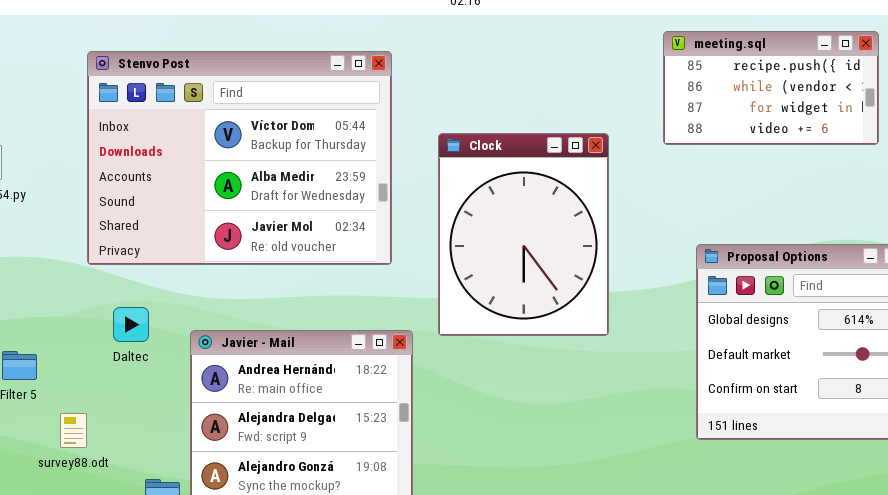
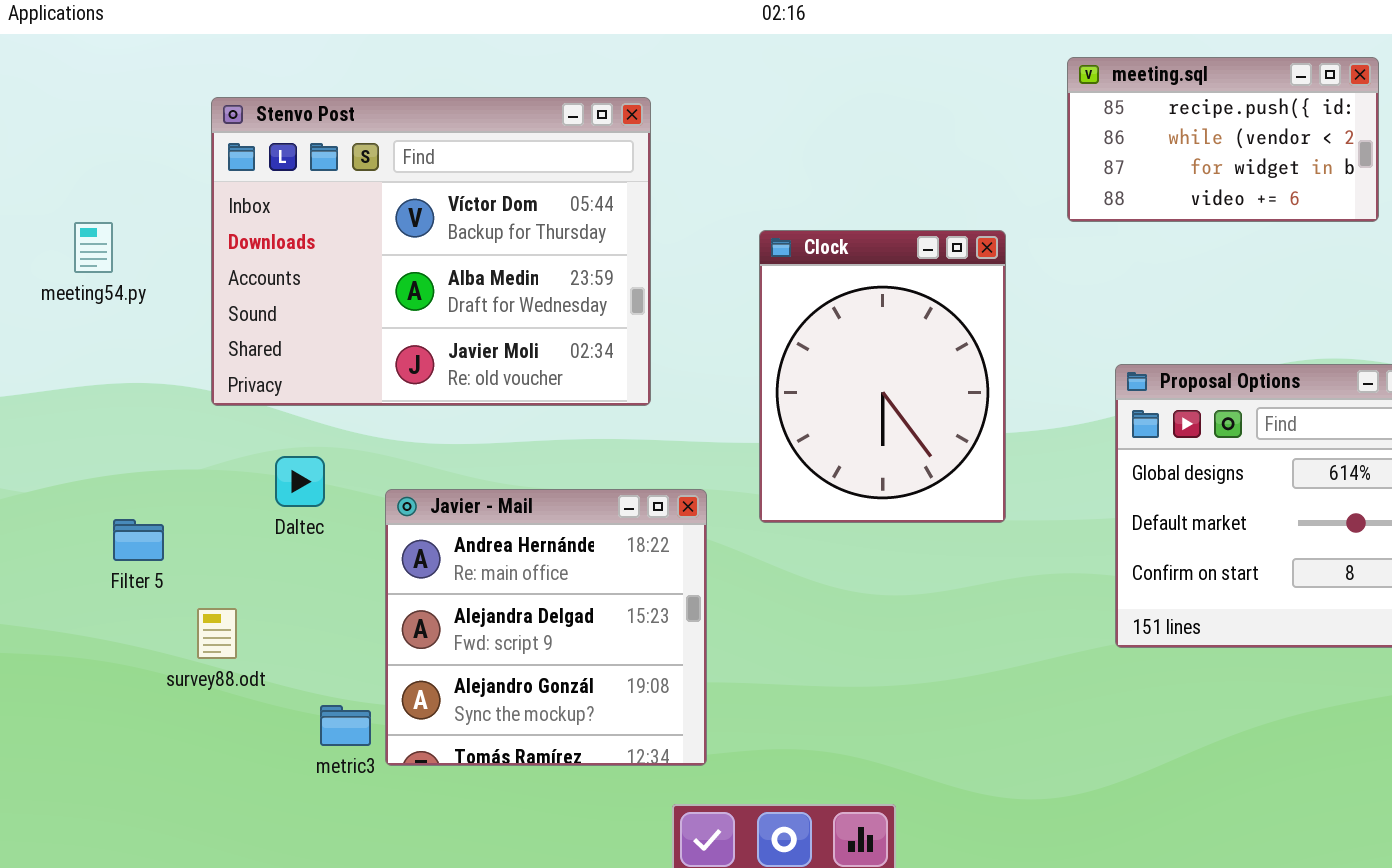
Stenvo Post: [87,51,392,265] -> [211,97,651,406], moved
Clock: [438,133,609,336] -> [759,230,1006,523], moved

